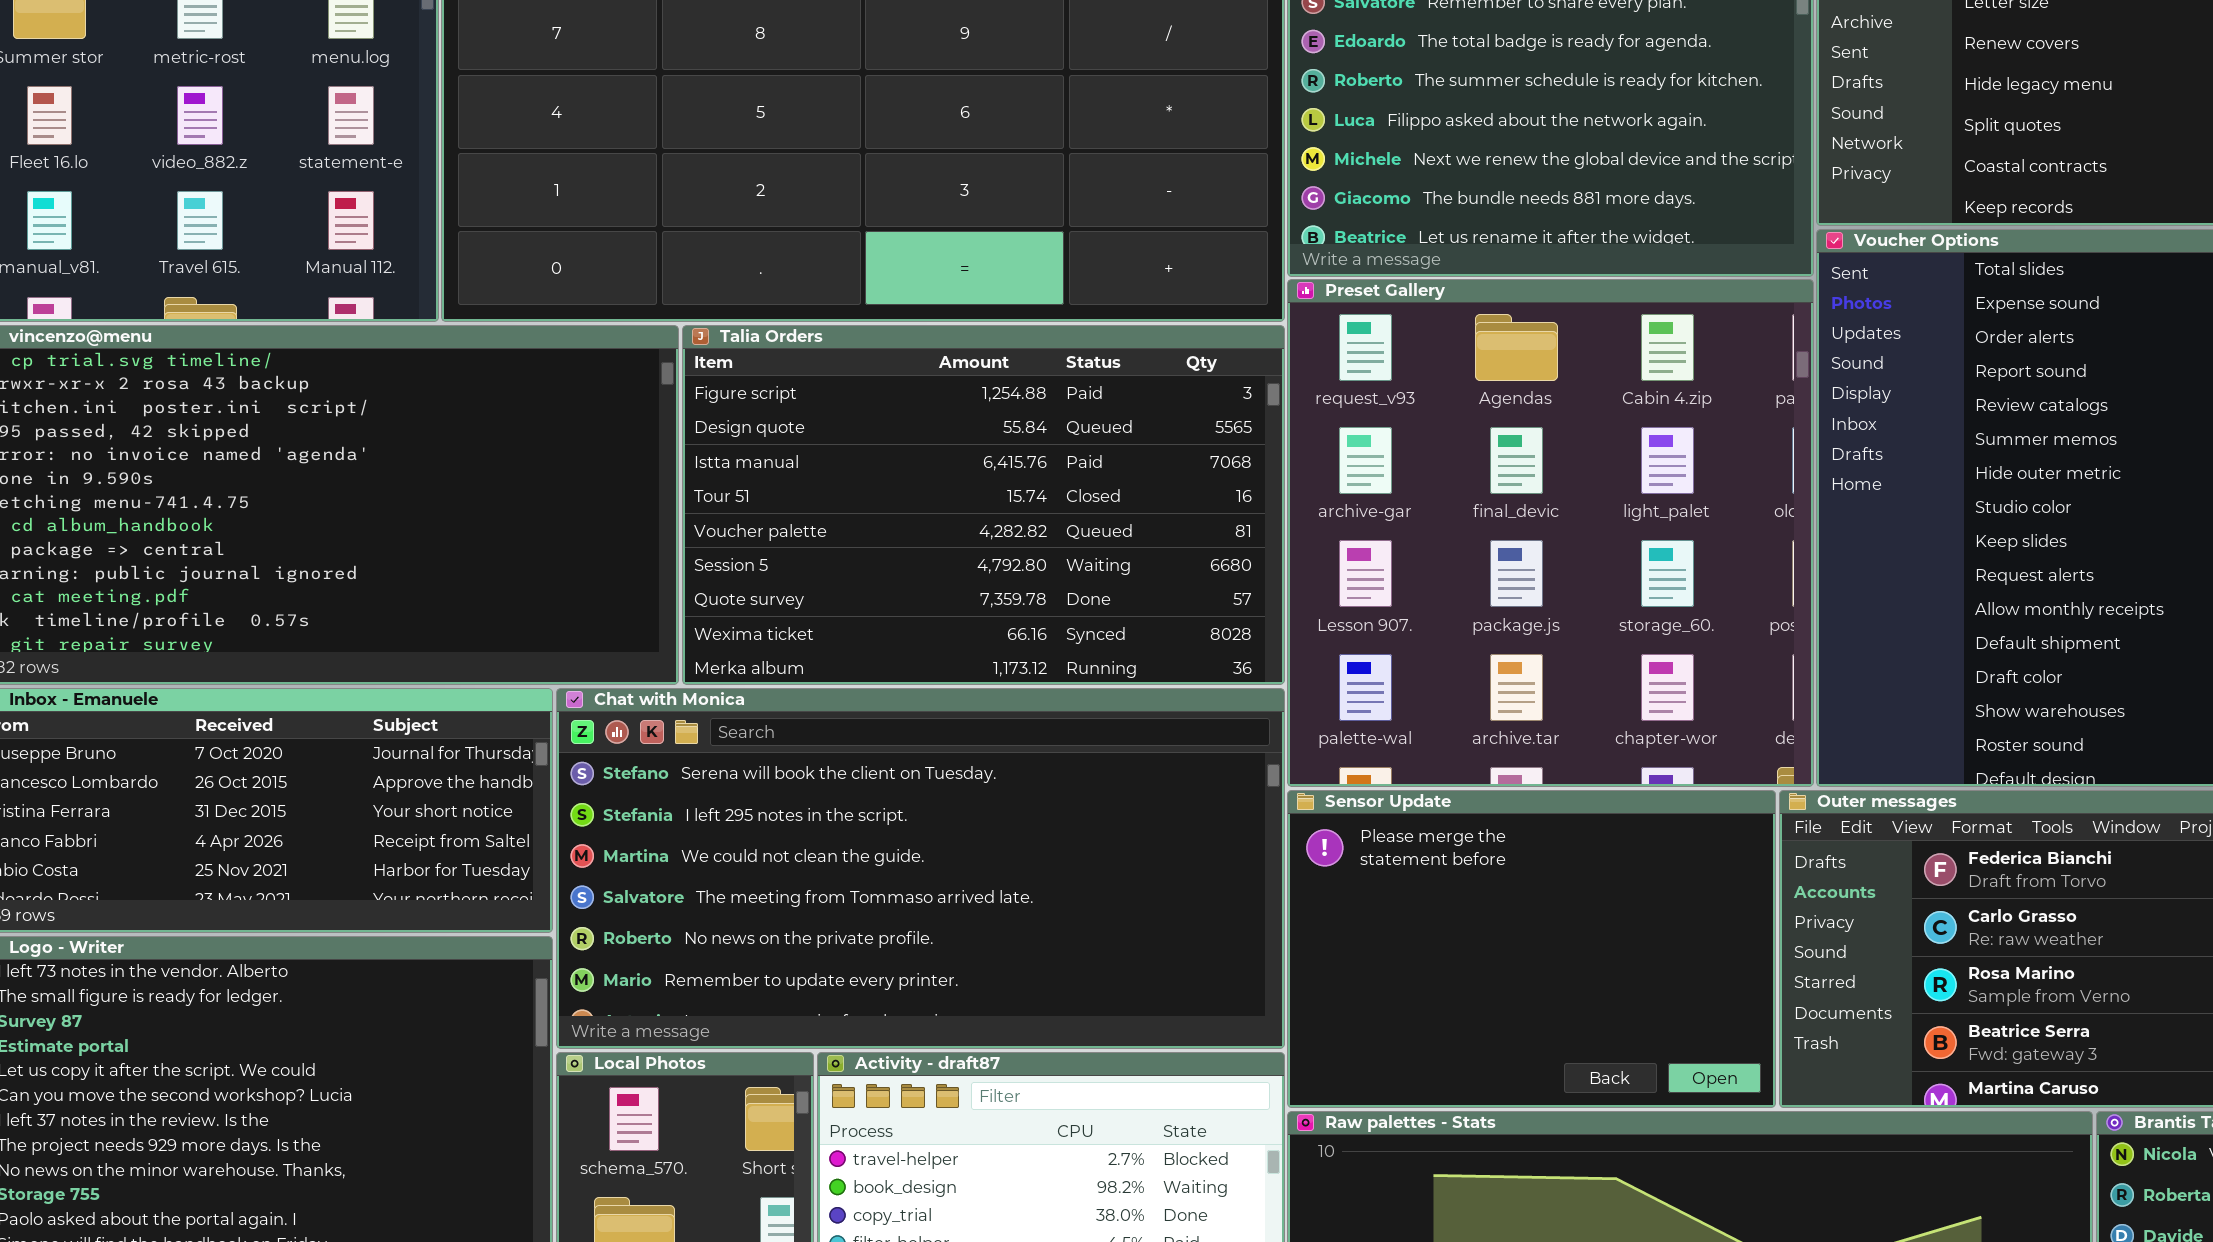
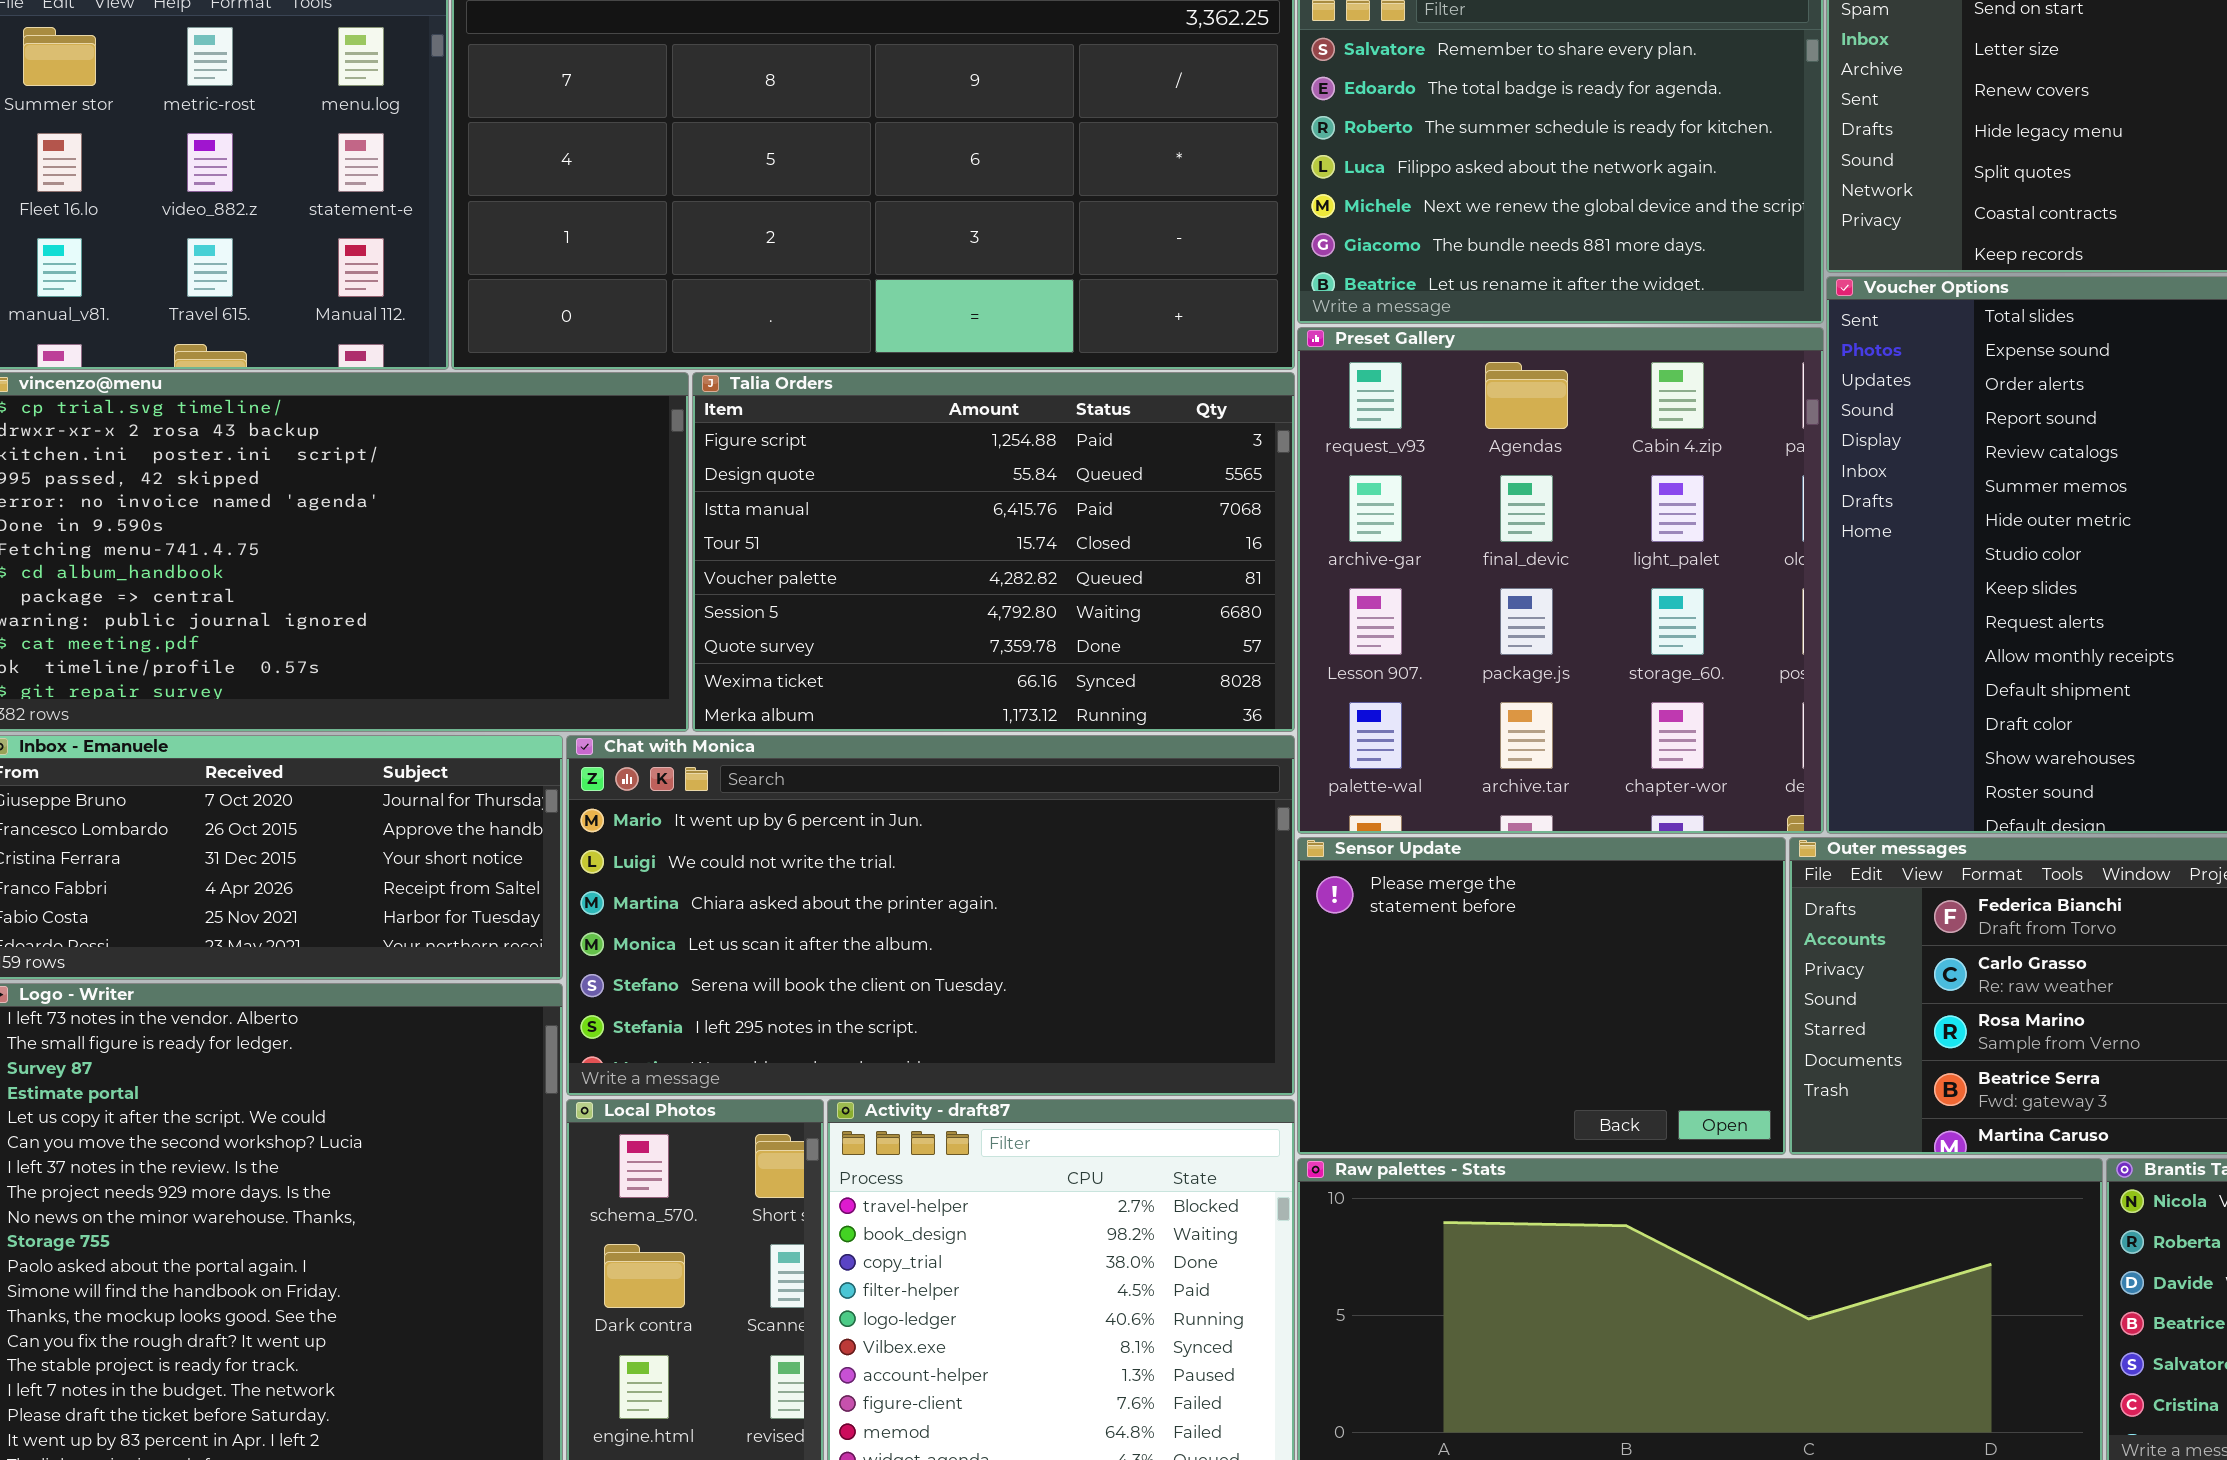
Chat with Monica: [556,688,1285,1049] -> [566,735,1295,1096], scrolled up 4 rows

